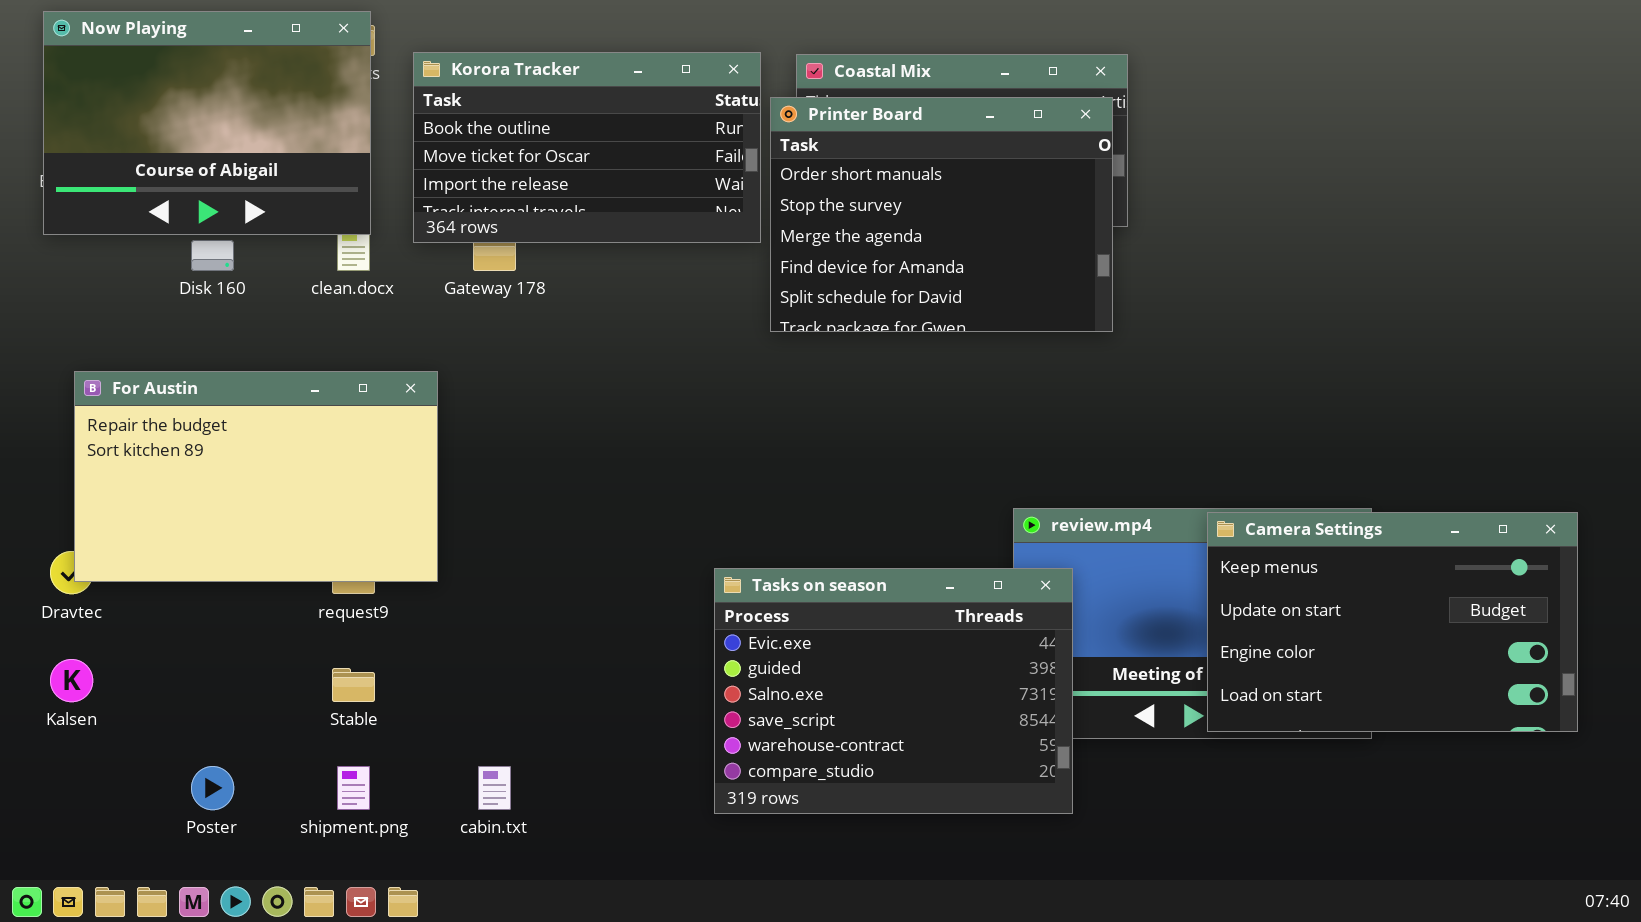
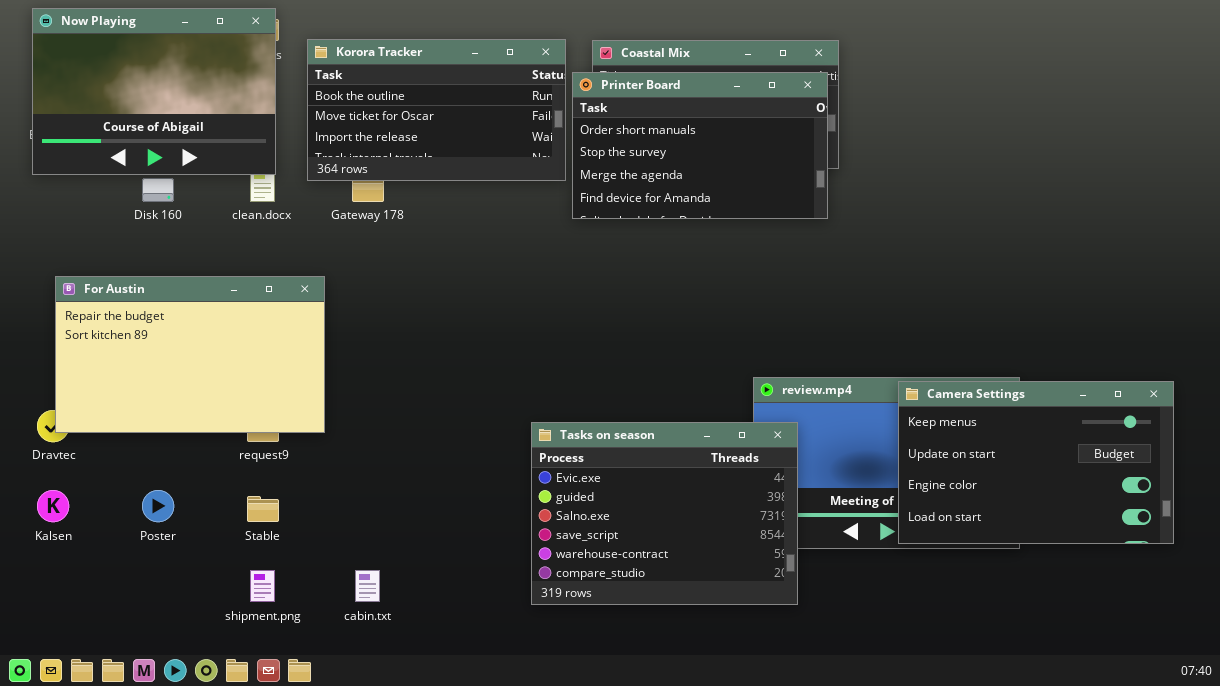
Printer Board: [770,97,1113,332] -> [572,72,828,219], resized
Poster: [191,766,234,810] -> [142,490,174,522], moved

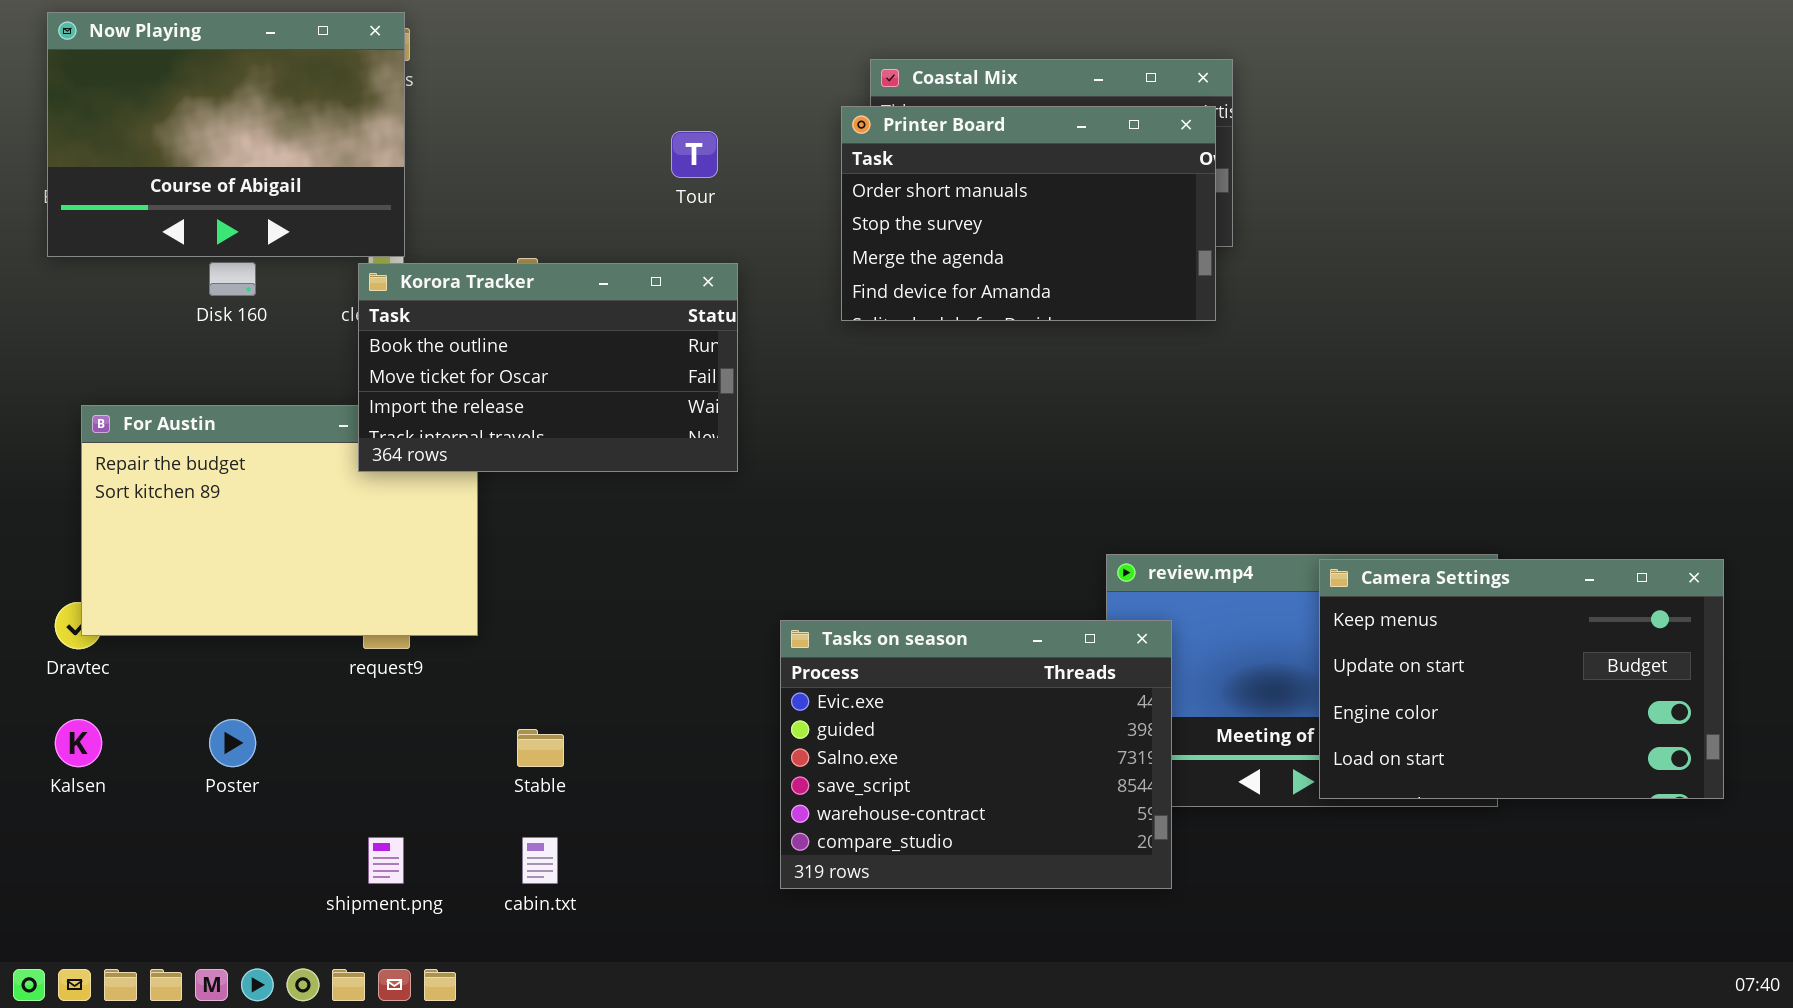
Korora Tracker: [307,39,566,181] -> [358,263,738,472], moved
Stable: [247,496,279,522] -> [517,729,564,767], moved

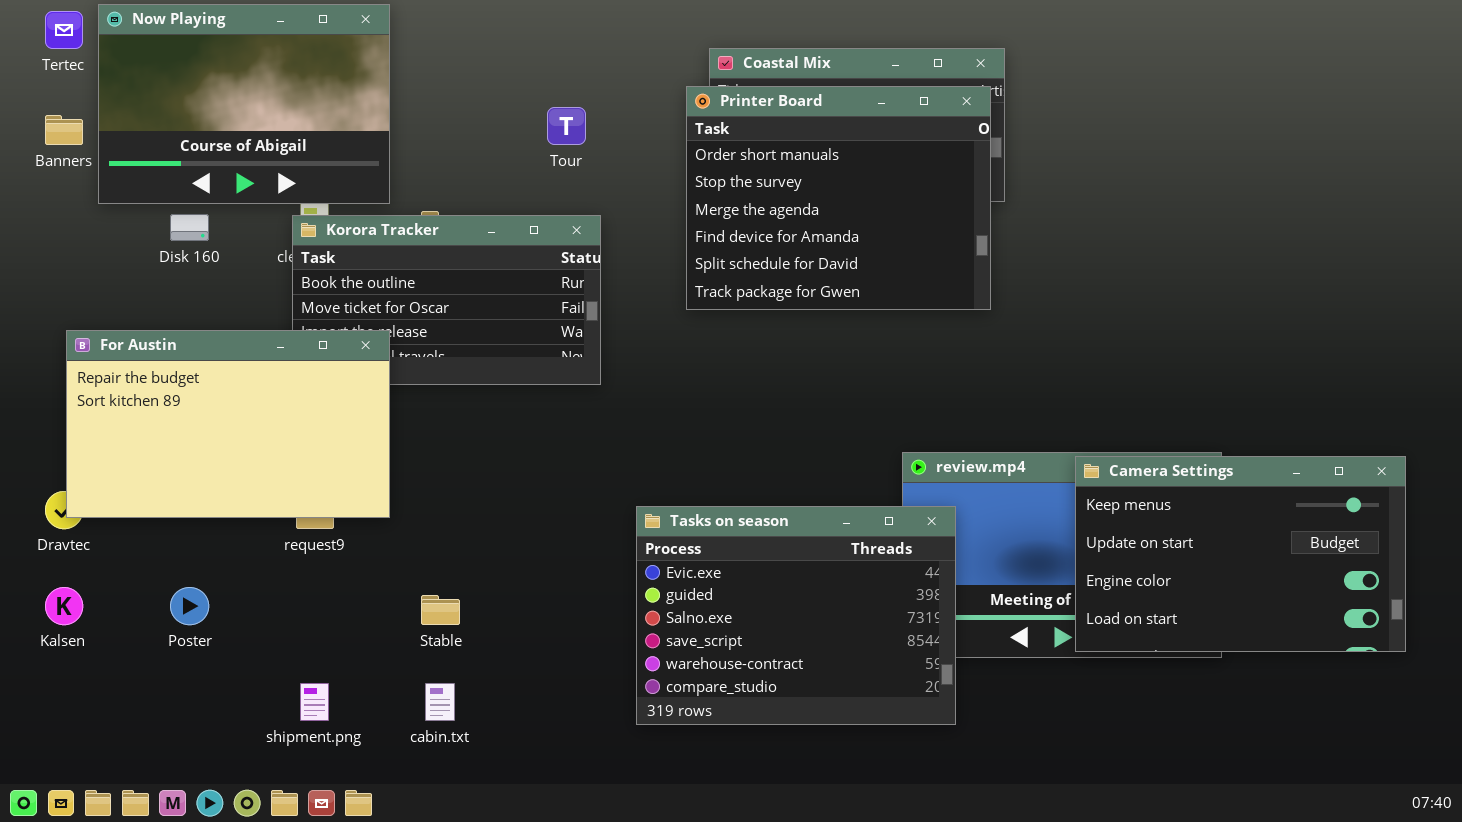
Now Playing: [47,12,405,257] -> [98,4,390,204], moved
Printer Board: [841,106,1216,321] -> [686,86,991,310], resized
For Austin: [81,405,478,636] -> [66,330,390,518], raised

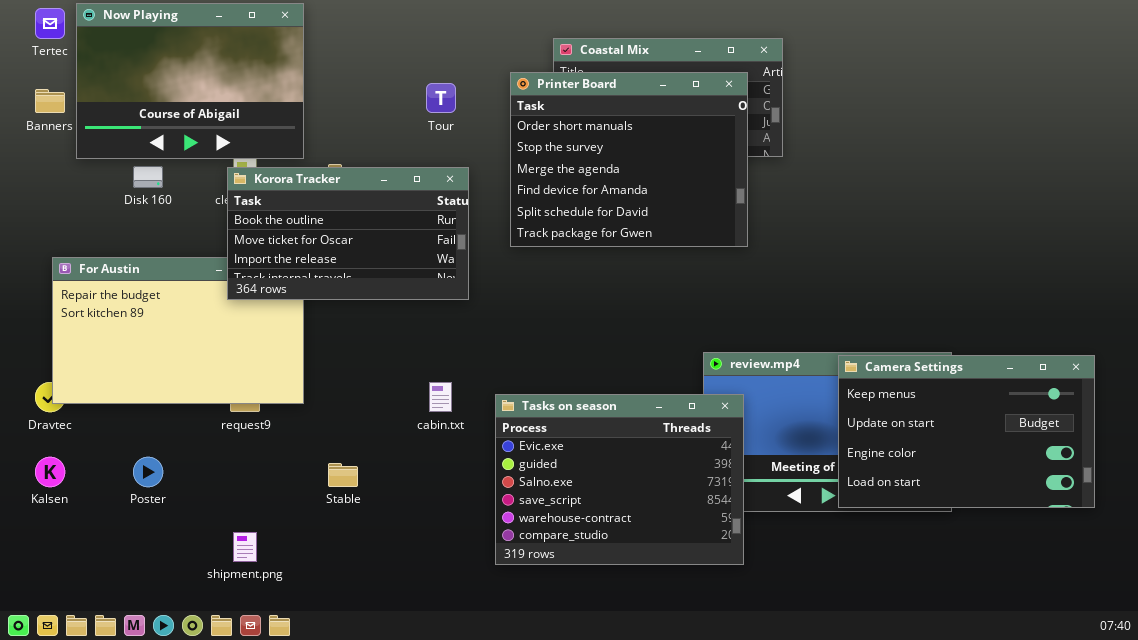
Printer Board: [686,86,991,310] -> [510,72,748,247], moved
Korora Tracker: [292,215,601,385] -> [227,167,469,300], raised
cabin.txt: [425,683,455,721] -> [429,382,452,412], moved

